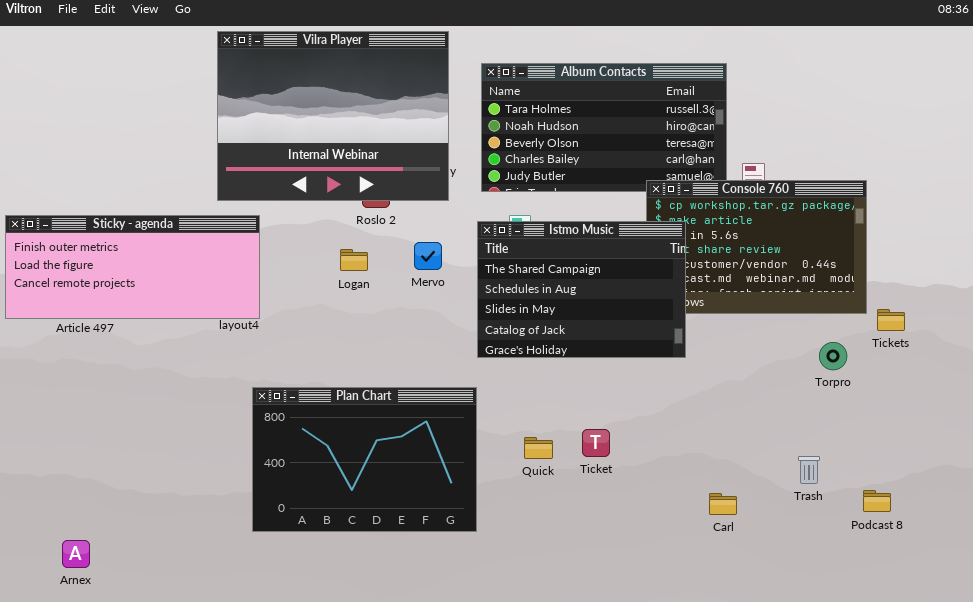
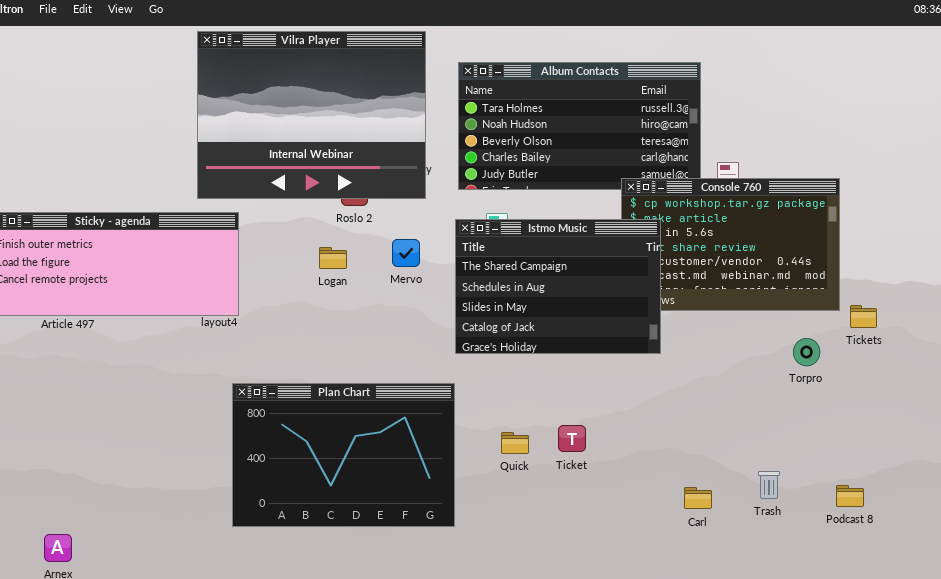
Trash: [798,456,820,484] -> [758,471,780,499], moved

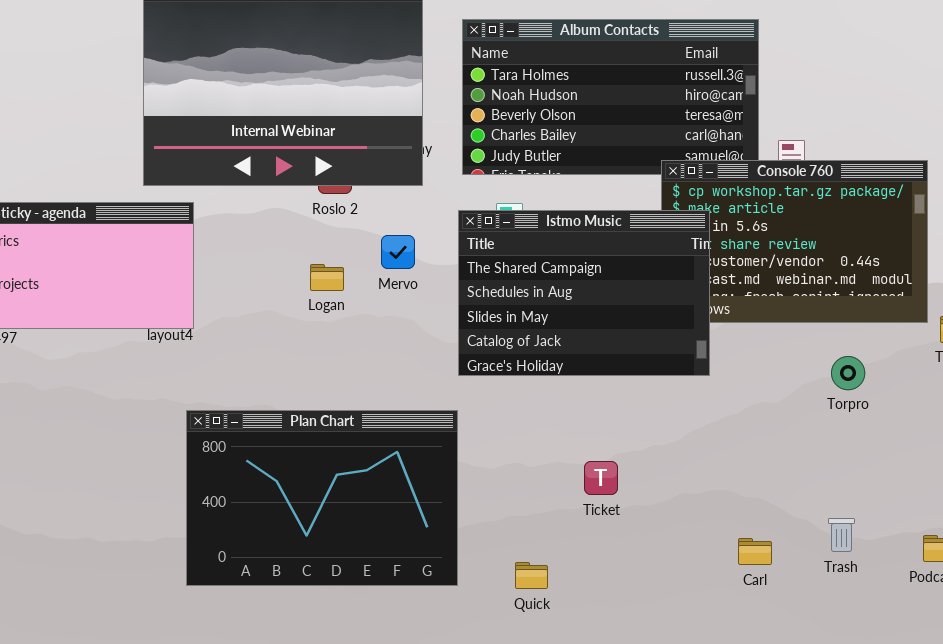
Logan: [319,247,347,269] -> [310,264,344,291], moved
Torpro: [793,338,820,366] -> [831,356,865,390], moved
Quick: [501,432,529,454] -> [515,562,548,589], moved

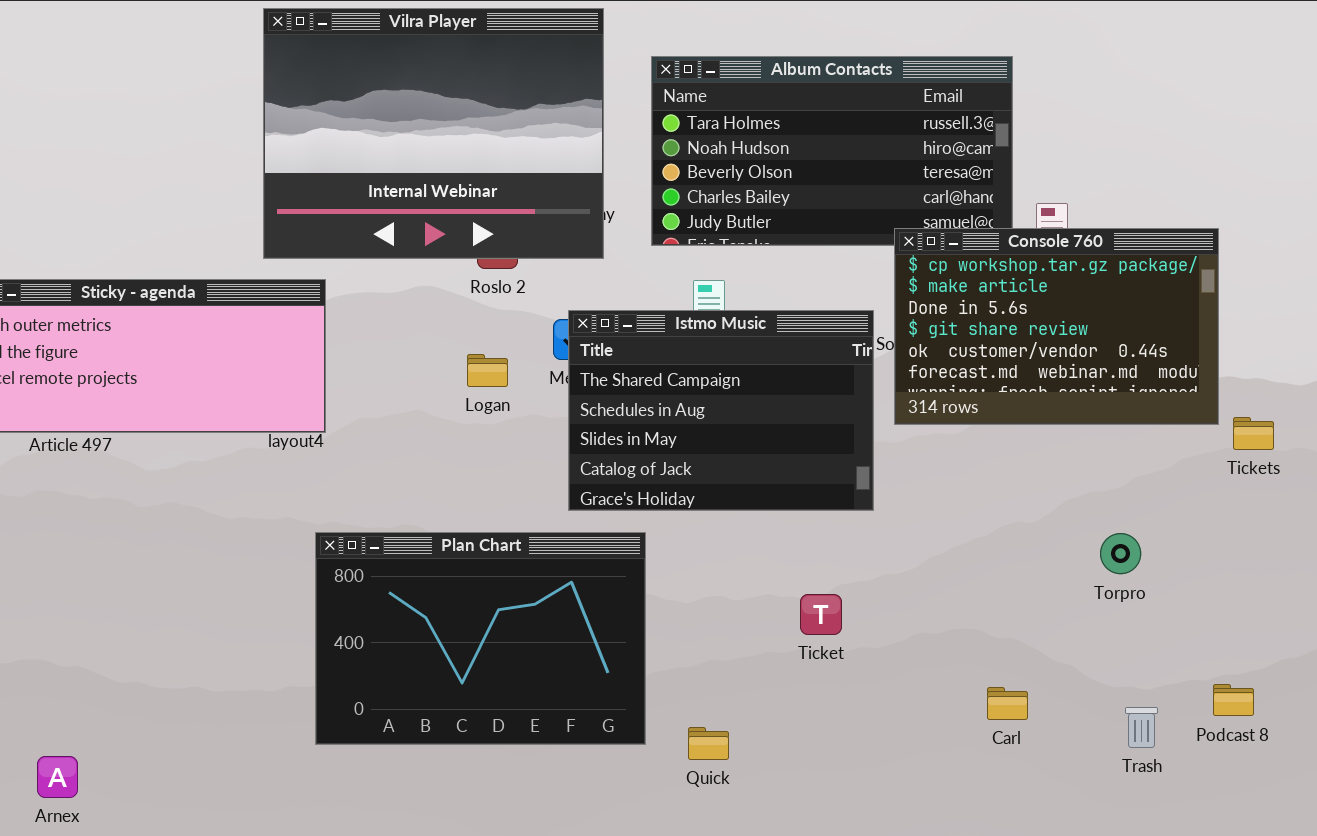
Istmo Music: [458,210,710,376] -> [568,310,874,511], moved
Torpro: [831,356,865,390] -> [1100,533,1141,574], moved
Trash: [828,518,855,552] -> [1125,707,1158,748], moved
Quick: [515,562,548,589] -> [688,727,729,760], moved

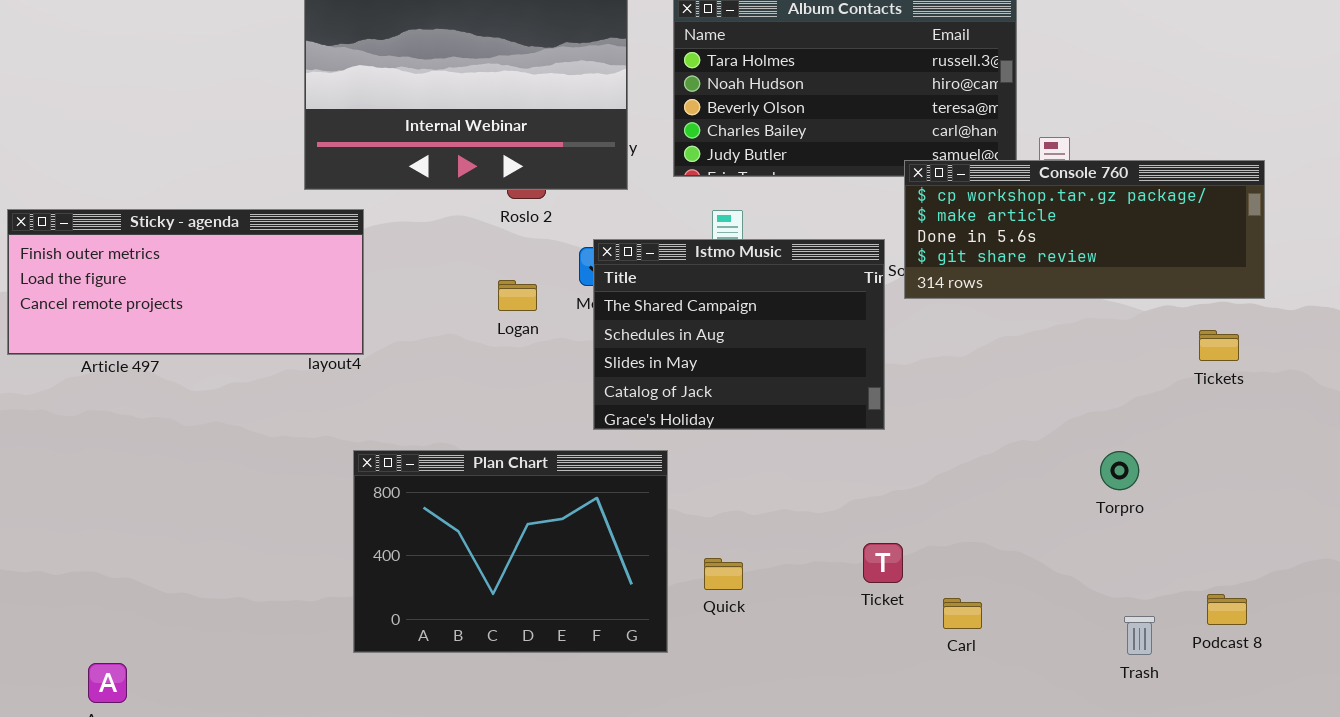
Console 760: [894,228,1219,425] -> [904,160,1265,299], resized
Tickets: [1233,417,1274,450] -> [1199,330,1239,361], moved
Ticket: [800,594,842,635] -> [863,543,903,583], moved
Carl: [987,687,1028,720] -> [943,598,982,629], moved
Quick: [688,727,729,760] -> [704,558,743,590], moved

